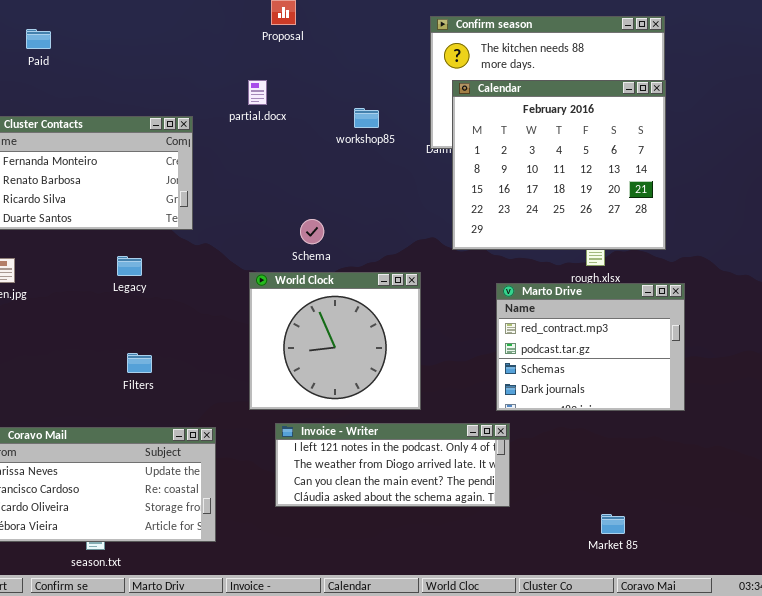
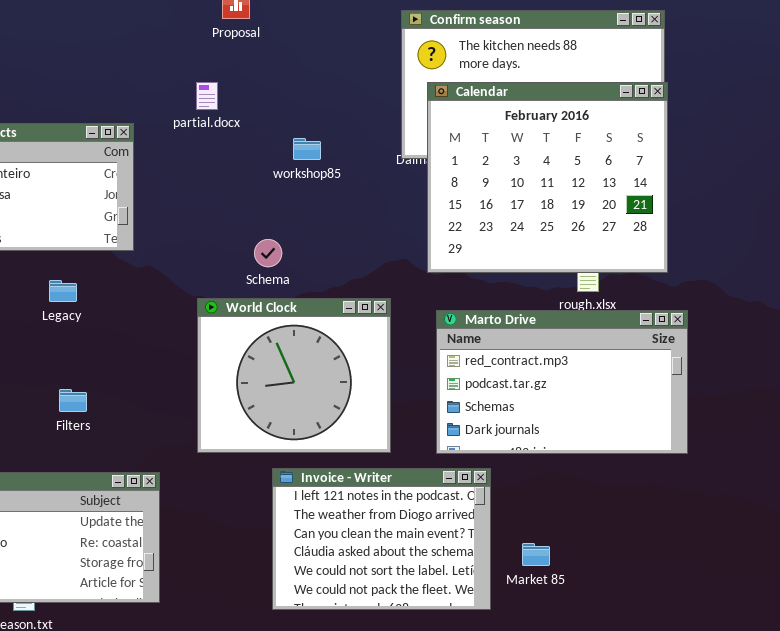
workshop85: [354,108,379,128] -> [293,138,321,160], moved
Marto Drive: [496,283,685,411] -> [436,310,688,454], resized
Invoice - Writer: [275,423,510,507] -> [272,468,491,610], resized
Market 85: [601,514,625,534] -> [522,543,550,566], moved

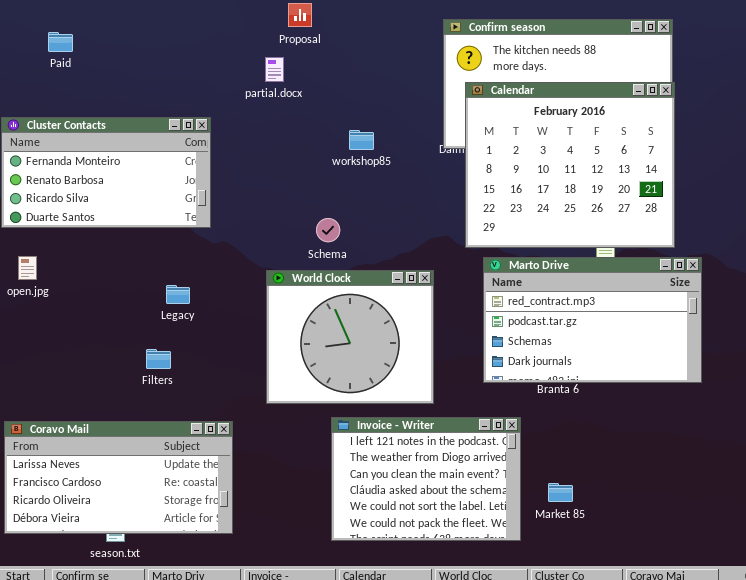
partial.docx: [196,82,218,110] -> [265,57,284,82], moved
Legacy: [49,280,77,302] -> [166,285,190,304], moved
Marto Drive: [436,310,688,454] -> [483,257,702,383], moved

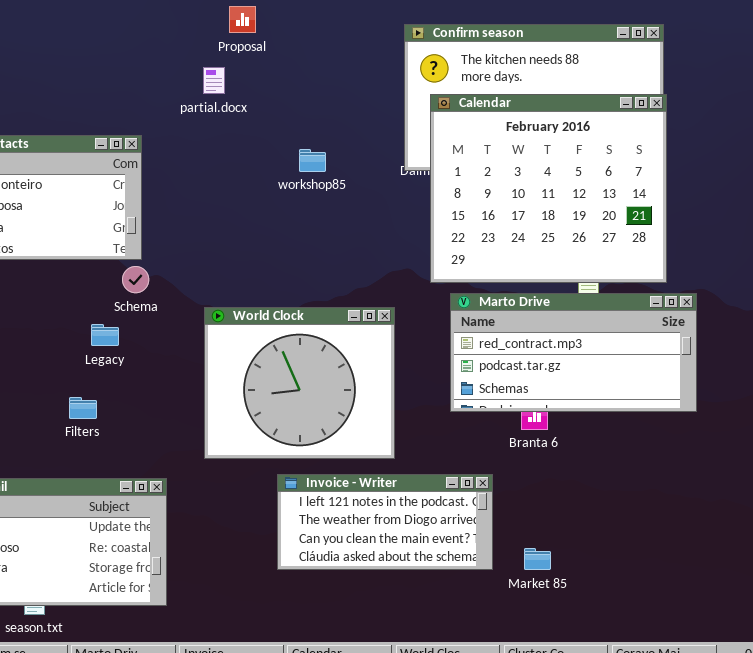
Schema: [316,218,340,242] -> [122,266,149,293], moved
Marto Drive: [483,257,702,383] -> [450,293,697,412], resized
Invoice - Writer: [331,417,521,541] -> [277,474,493,570], resized

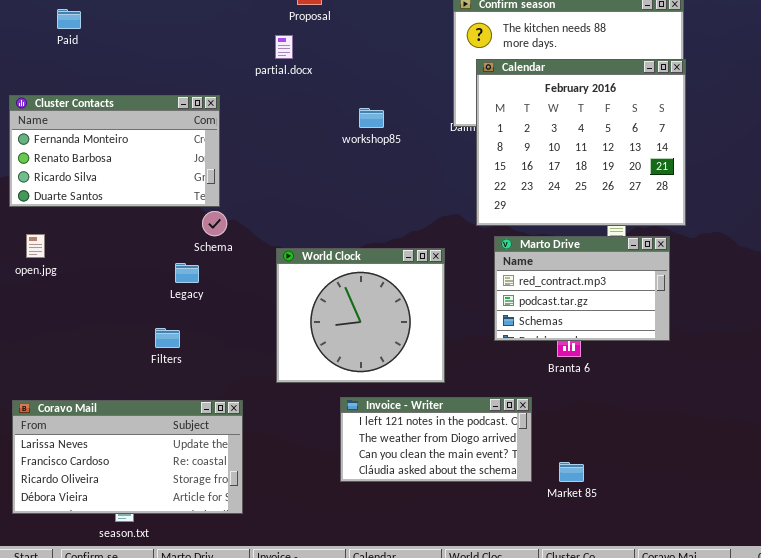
Marto Drive: [450,293,697,412] -> [494,236,670,341], resized

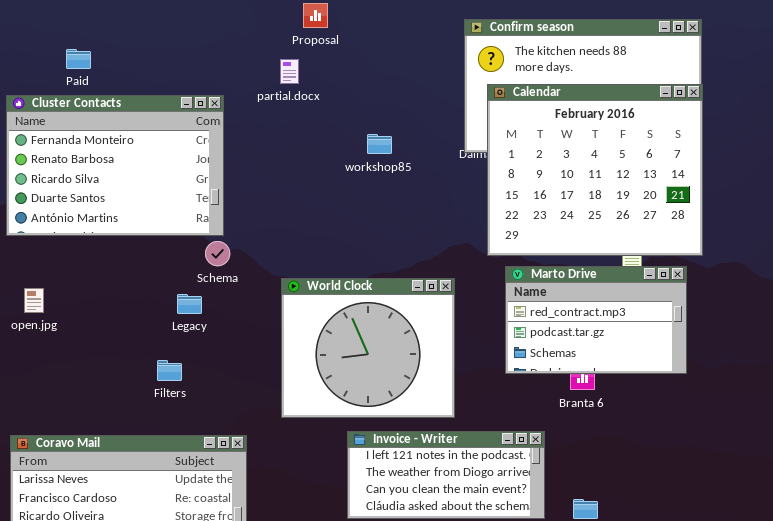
Paid: [57,9,81,29] -> [66,49,91,69], moved
Cluster Contacts: [9,95,220,207] -> [6,95,224,236], resized
open.jpg: [26,234,45,258] -> [24,288,44,313], moved

